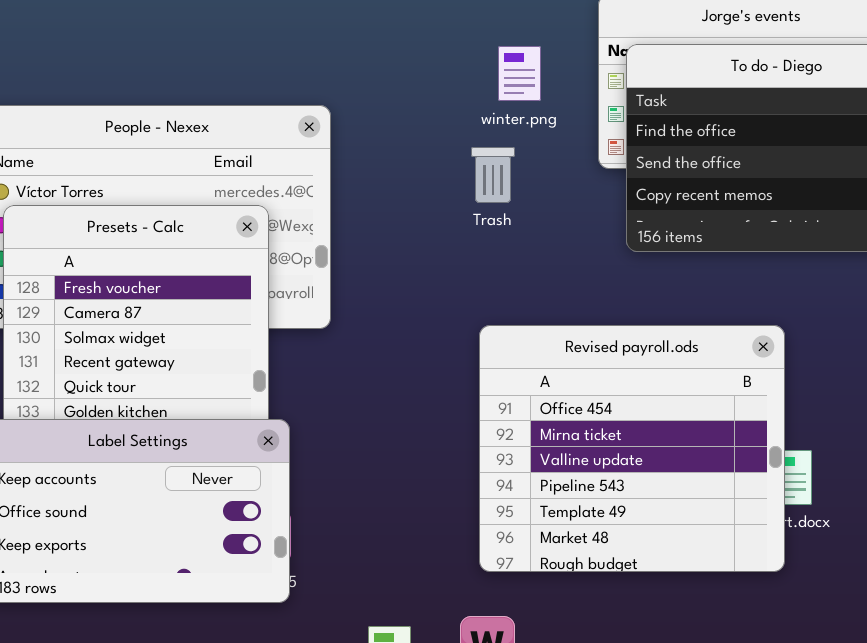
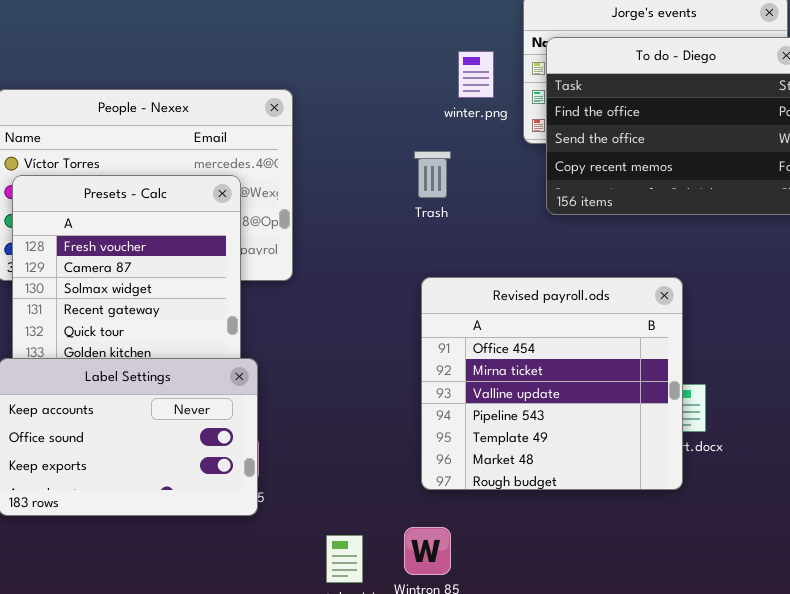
winter.png: [498,46,541,101] -> [458,51,494,98], moved
Trash: [471,147,515,203] -> [414,151,451,198], moved

